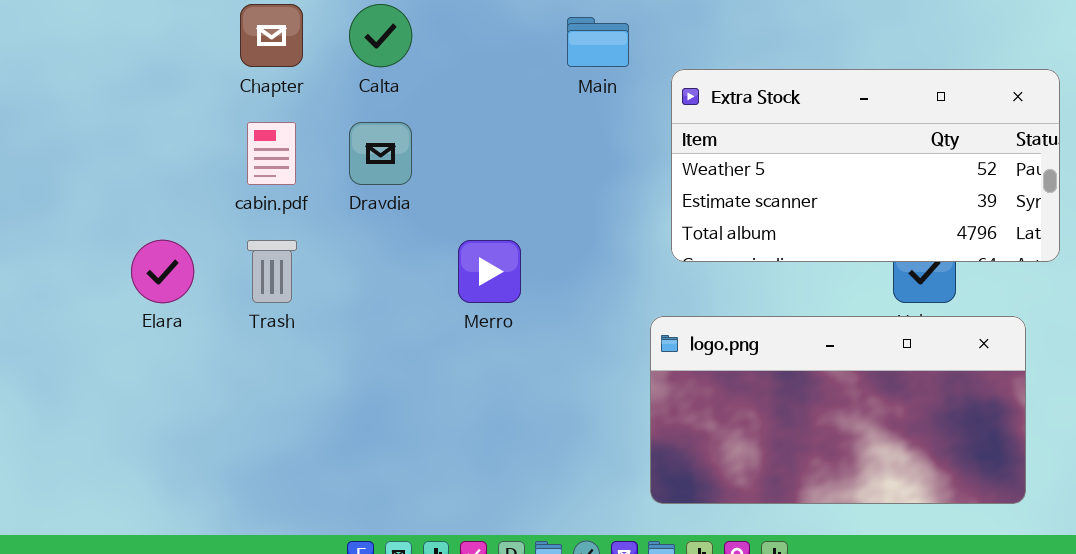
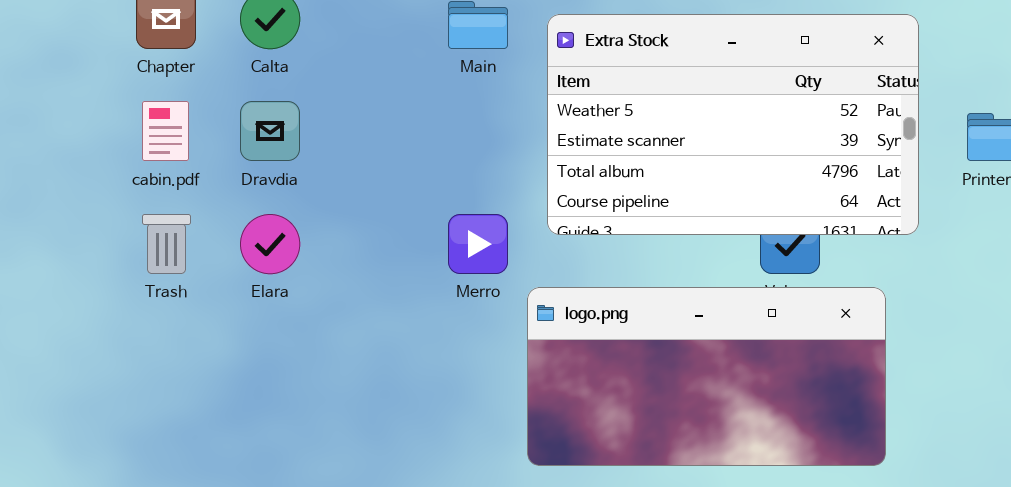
Extra Stock: [671,69,1060,262] -> [547,14,919,235], resized
Elara: [131,240,194,303] -> [240,214,300,274], moved
Merro: [458,240,521,303] -> [448,214,508,274], moved

